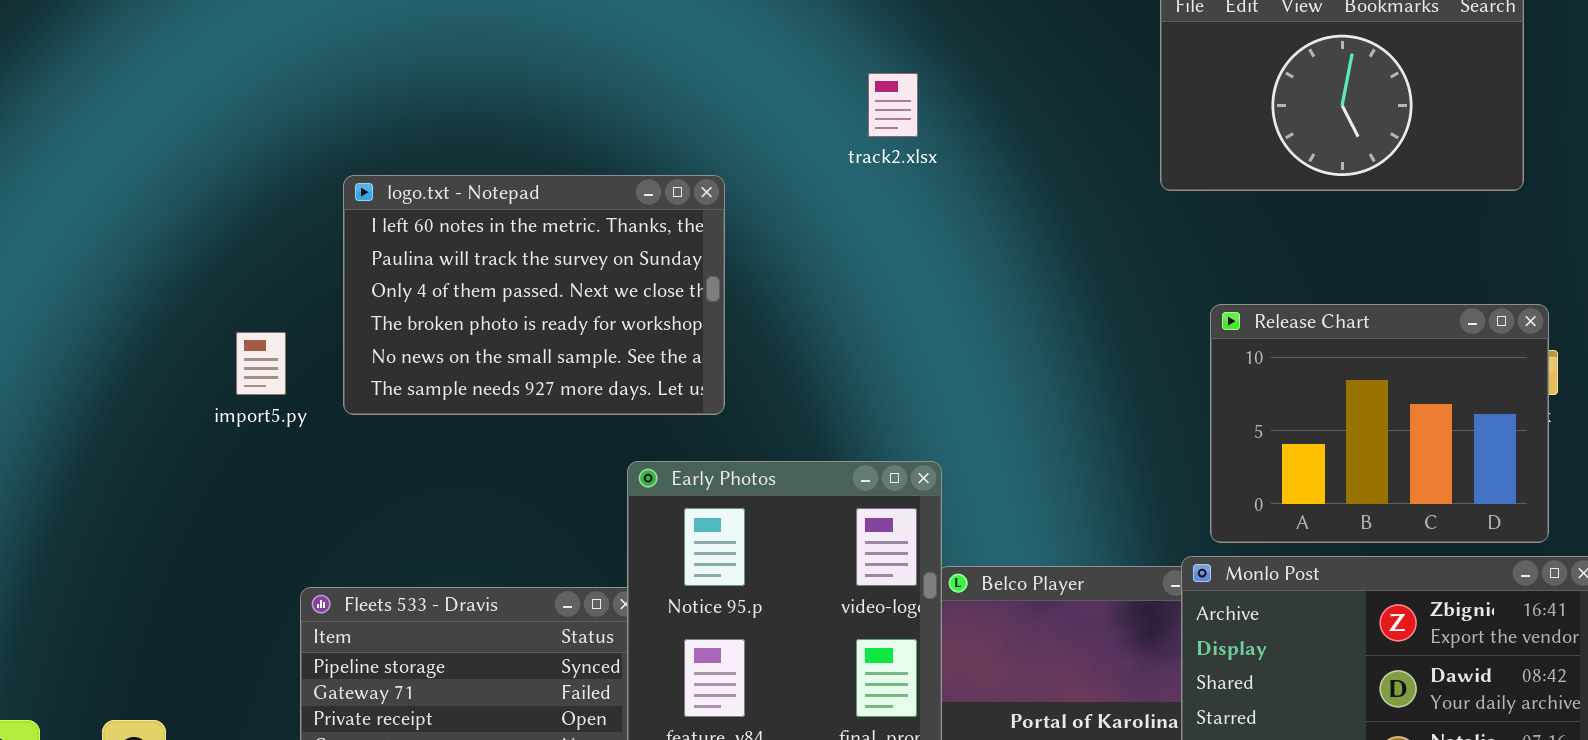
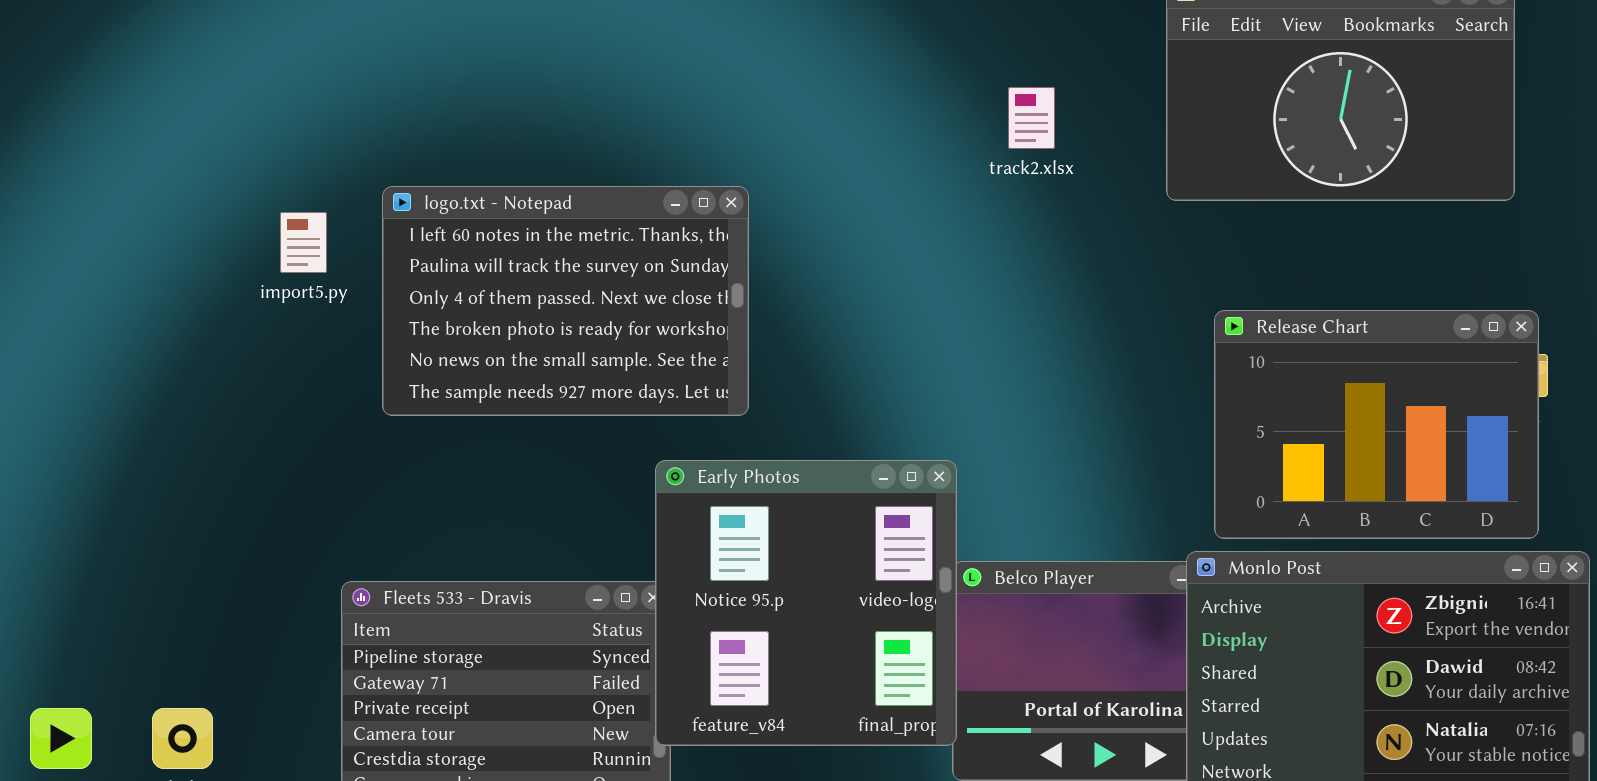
track2.xlsx: [868,73,918,137] -> [1008,87,1055,149], moved
import5.py: [236,332,286,395] -> [280,212,327,273], moved

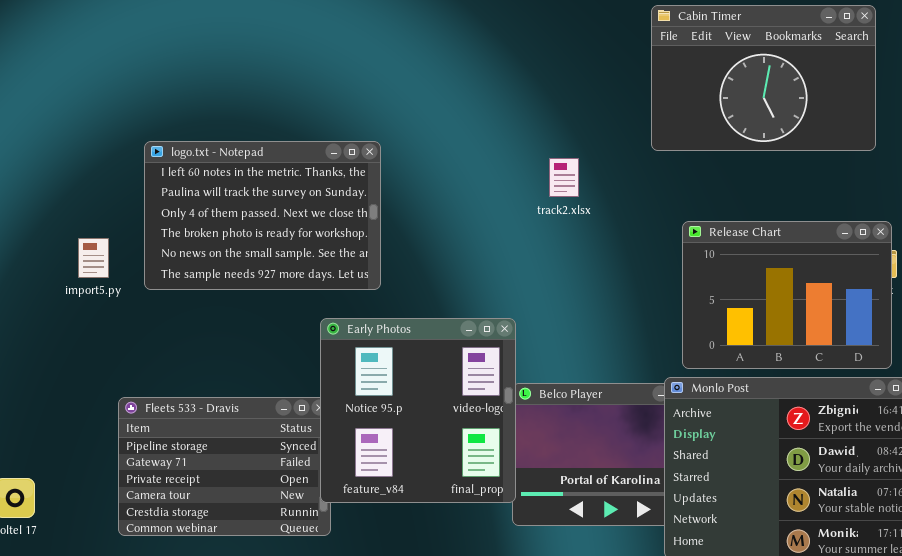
track2.xlsx: [1008,87,1055,149] -> [549,158,579,197], moved
import5.py: [280,212,327,273] -> [78,238,109,278], moved

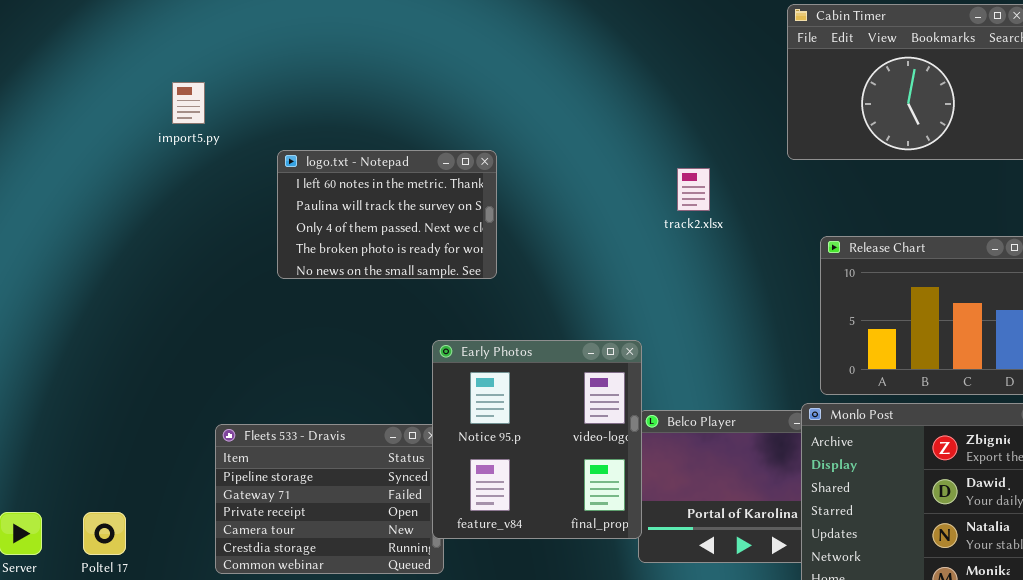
logo.txt - Notepad: [144,141,381,290] -> [277,150,497,279], resized
import5.py: [78,238,109,278] -> [172,82,205,124], moved

